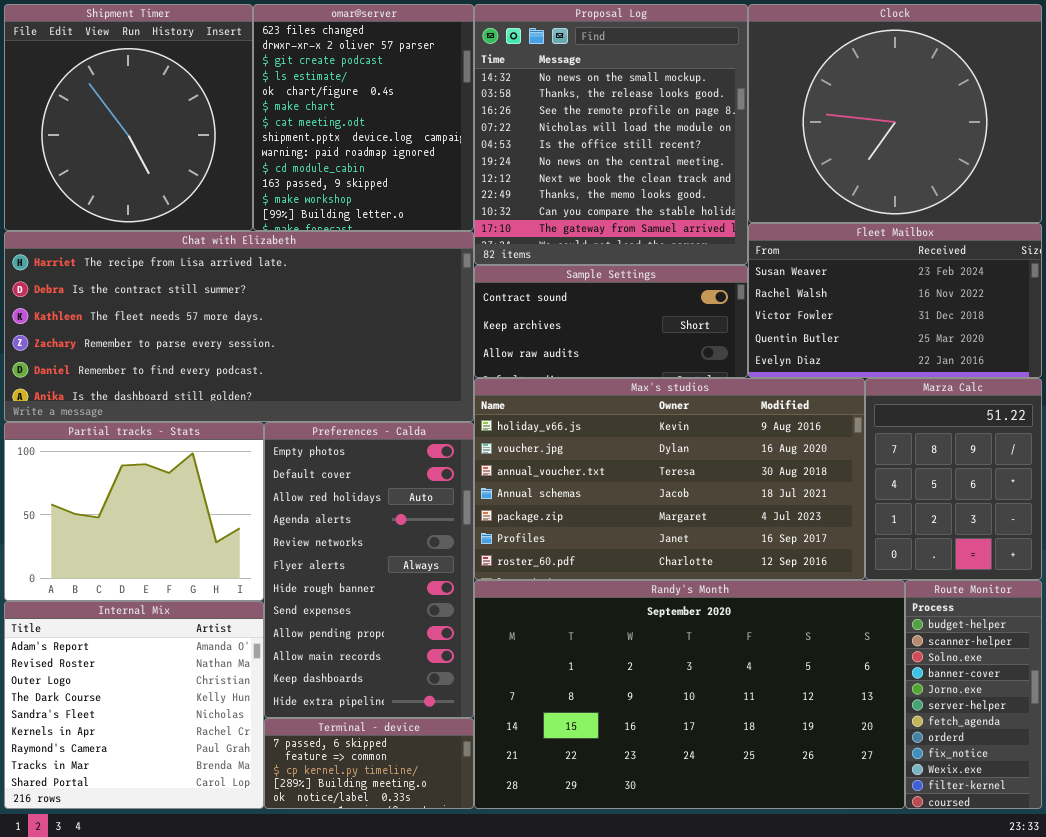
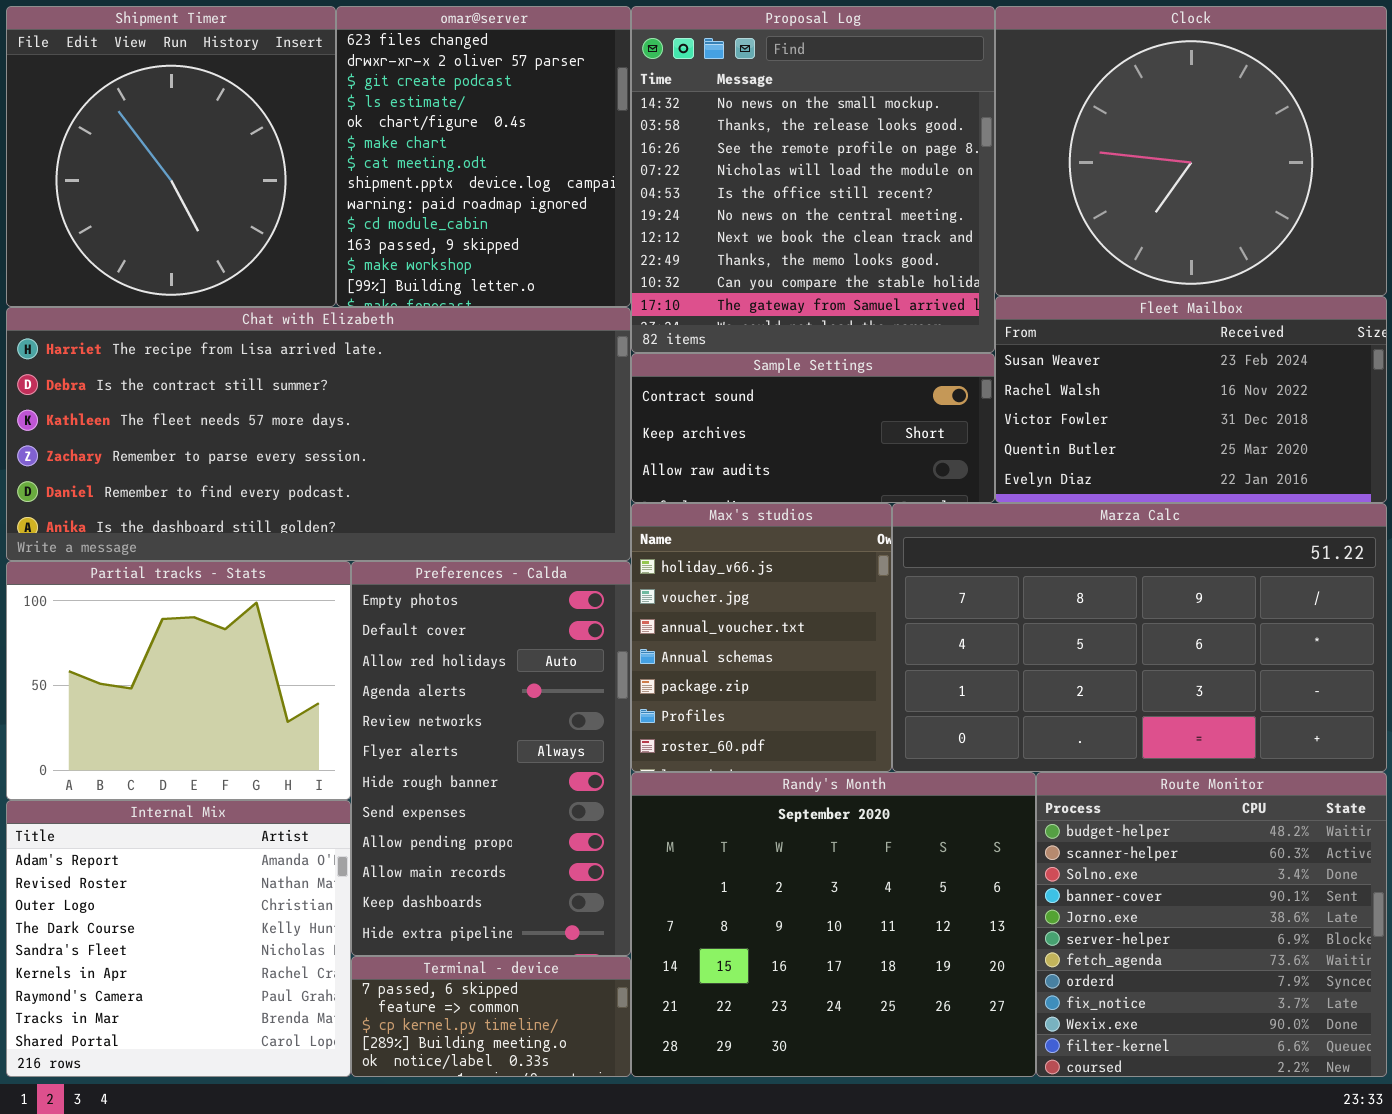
Max's studios: [474,378,865,580] -> [631,503,892,772], resized
Marza Calc: [865,378,1042,580] -> [892,503,1387,772], resized
Randy's Month: [474,580,905,809] -> [631,772,1036,1077], resized
Route Monitor: [905,580,1042,809] -> [1036,772,1387,1077], resized

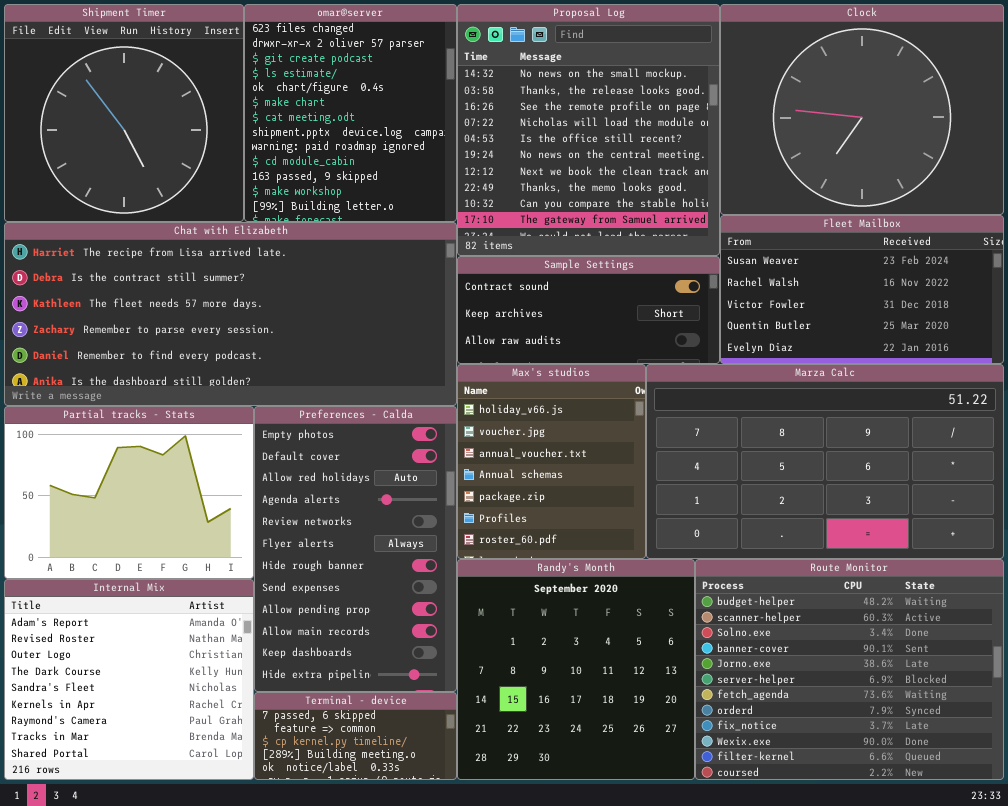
Randy's Month: [631,772,1036,1077] -> [457,559,695,780], resized
Route Monitor: [1036,772,1387,1077] -> [695,559,1004,780], resized

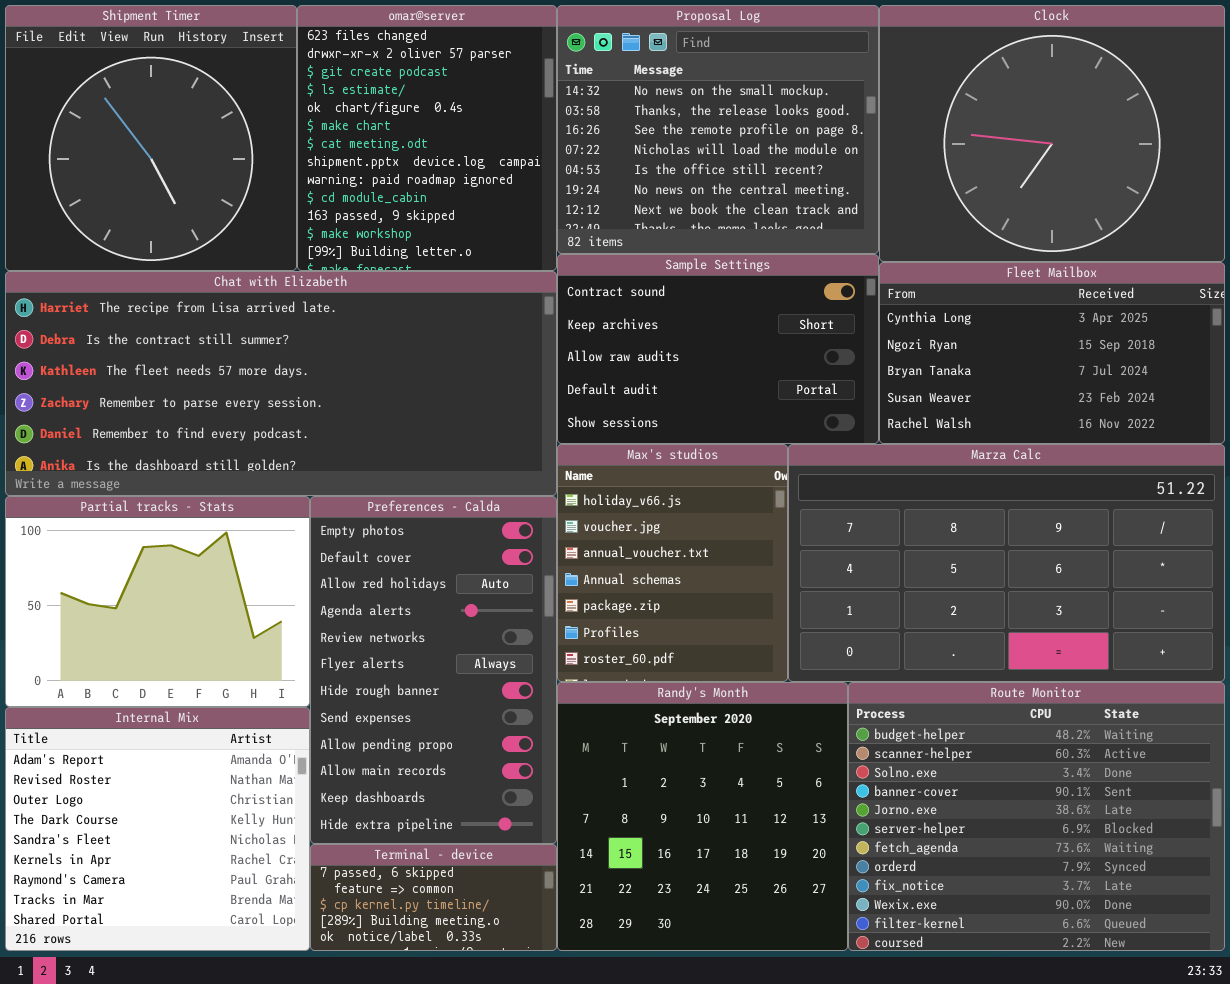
Proposal Log: [457,4,720,256] -> [557,5,879,254], resized
Fleet Mailbox: [720,215,1004,364] -> [879,262,1225,444], scrolled up 3 rows
Sample Settings: [457,256,720,364] -> [557,254,879,444], resized

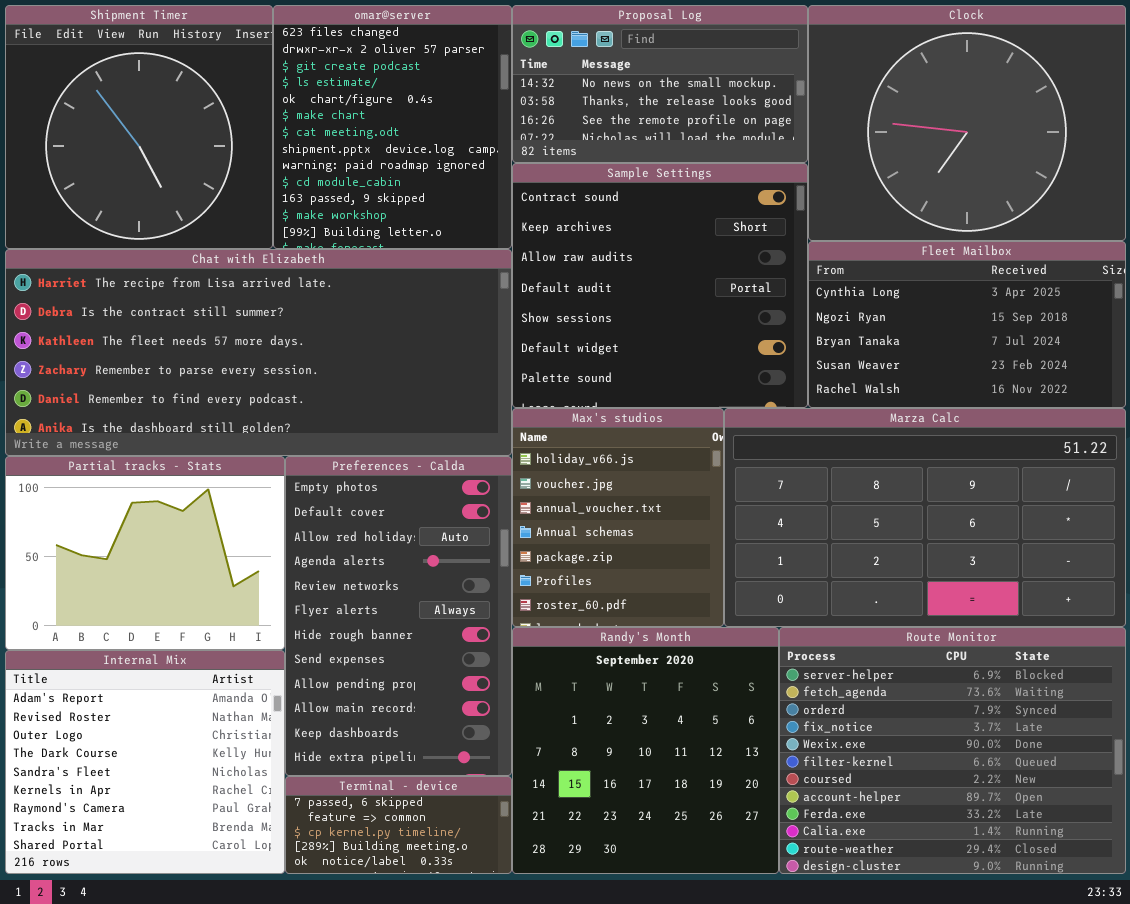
Proposal Log: [557,5,879,254] -> [512,5,808,163], resized
Sample Settings: [557,254,879,444] -> [512,163,808,408], resized
Route Monitor: [848,682,1225,951] -> [779,627,1126,874], scrolled down 5 rows

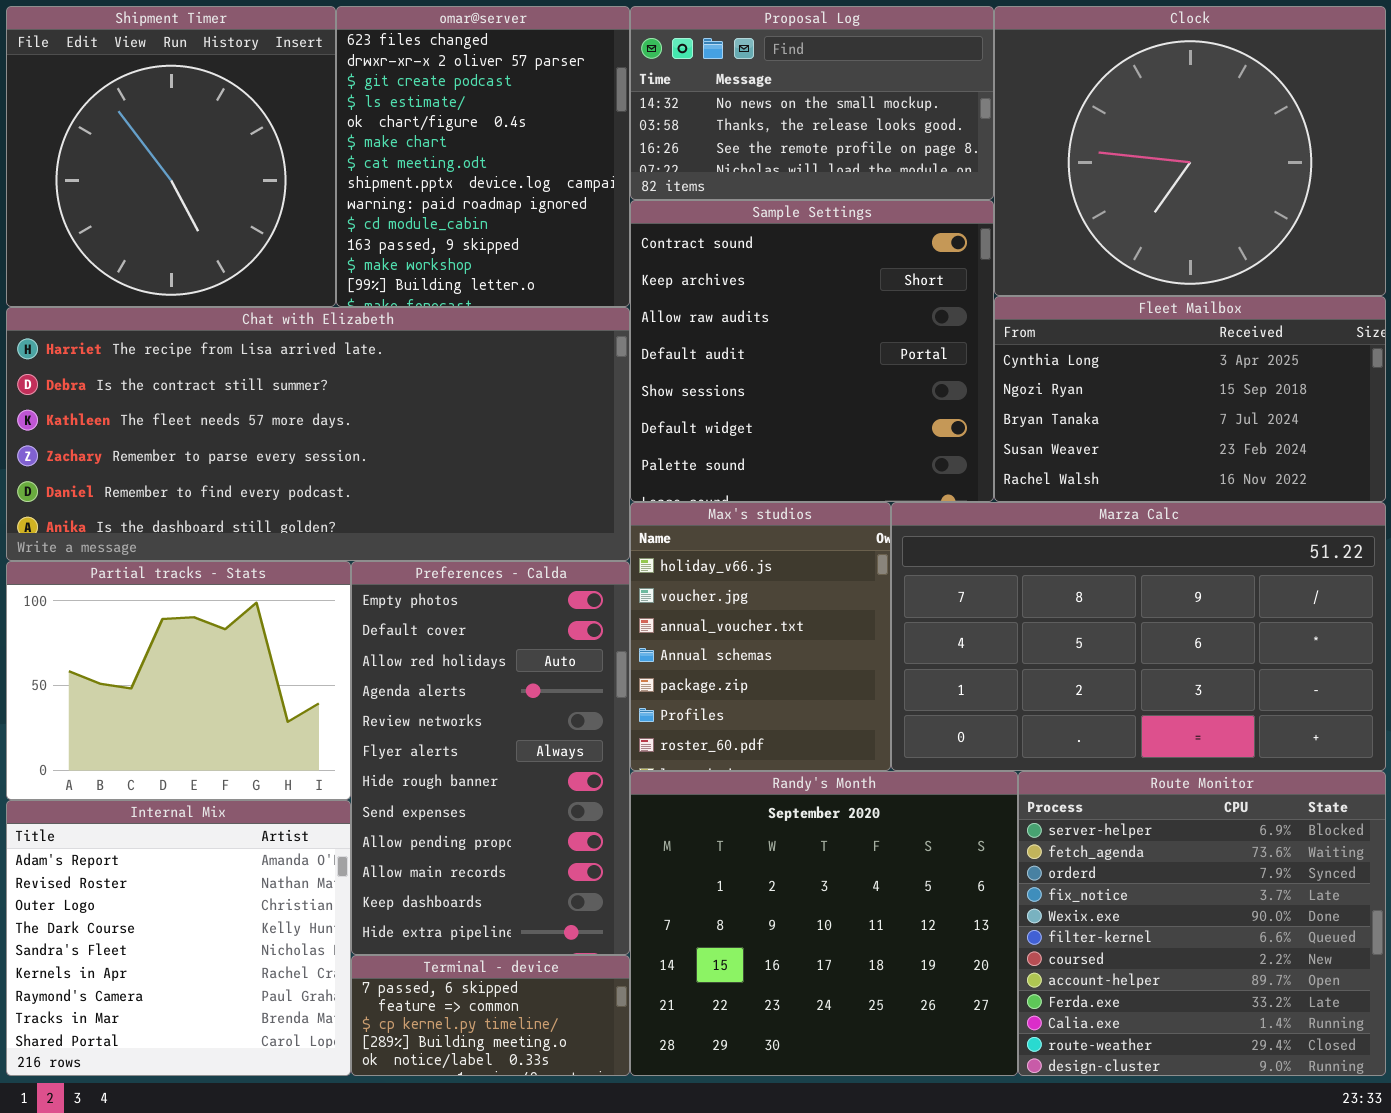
Randy's Month: [512,627,779,874] -> [630,771,1018,1076], resized
Route Monitor: [779,627,1126,874] -> [1018,771,1386,1076], resized

